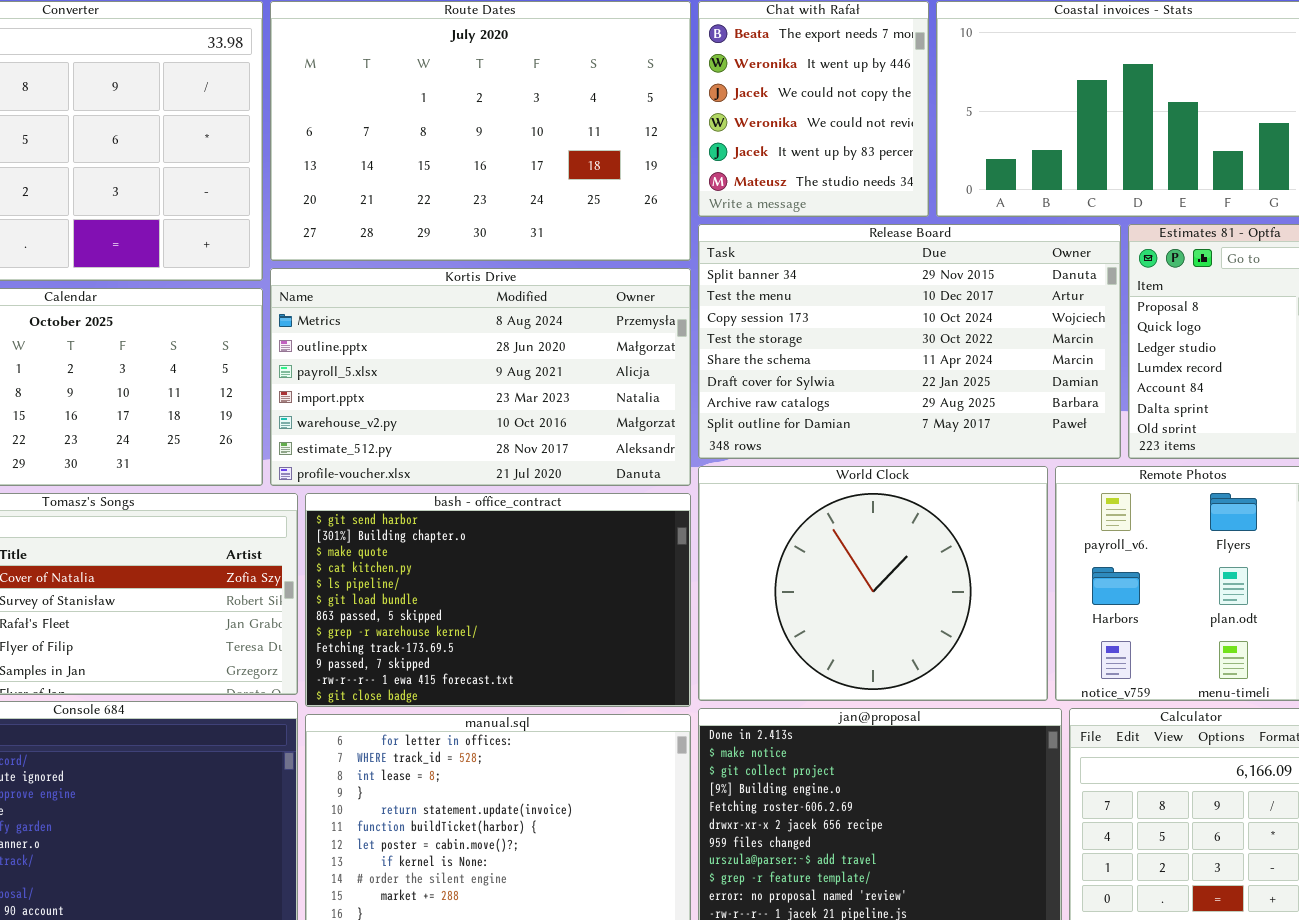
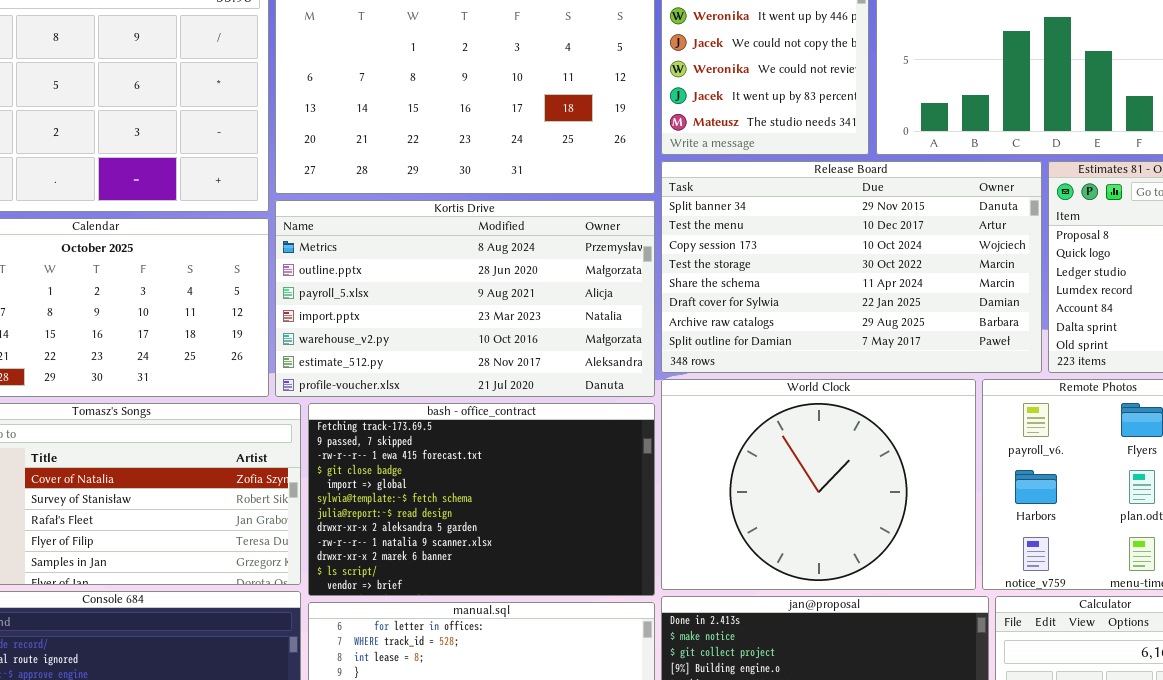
bash - office_contract: [305,493,691,707] -> [308,403,655,596], scrolled down 8 rows

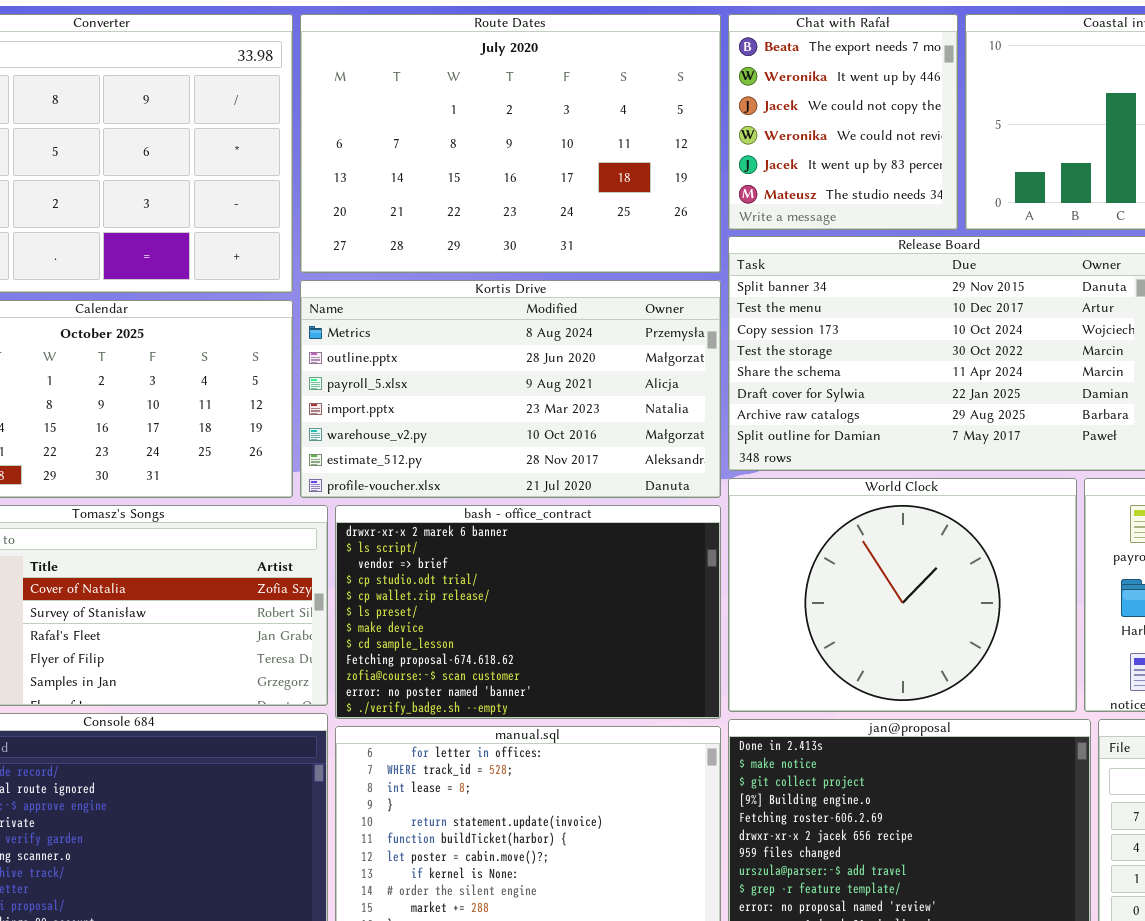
bash - office_contract: [308,403,655,596] -> [335,505,721,719], scrolled down 9 rows

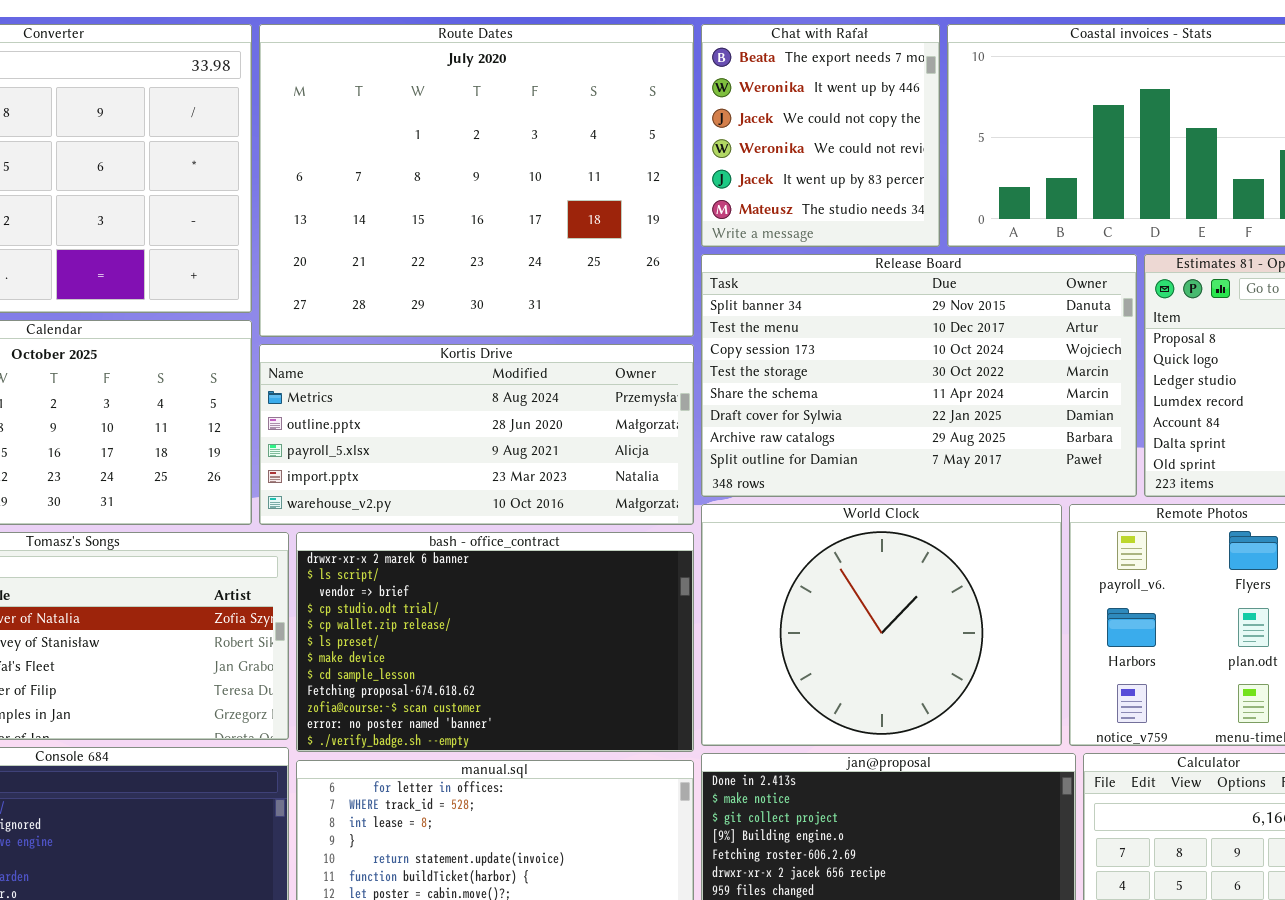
Route Dates: [300,14,721,273] -> [259,24,694,337], resized
Kortis Drive: [300,280,721,498] -> [259,344,694,525], resized

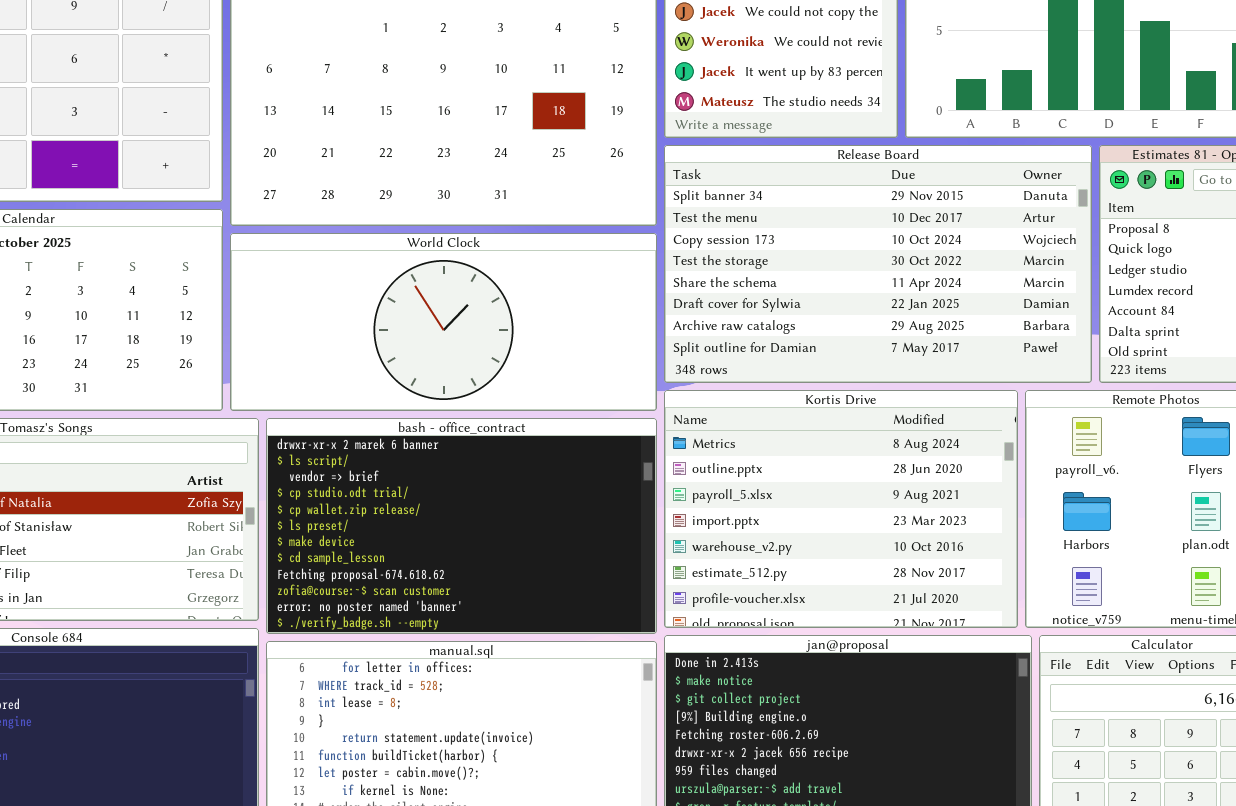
Kortis Drive: [259,344,694,525] -> [664,390,1018,628], moved, resized
World Clock: [701,504,1062,746] -> [230,233,657,411], moved, resized

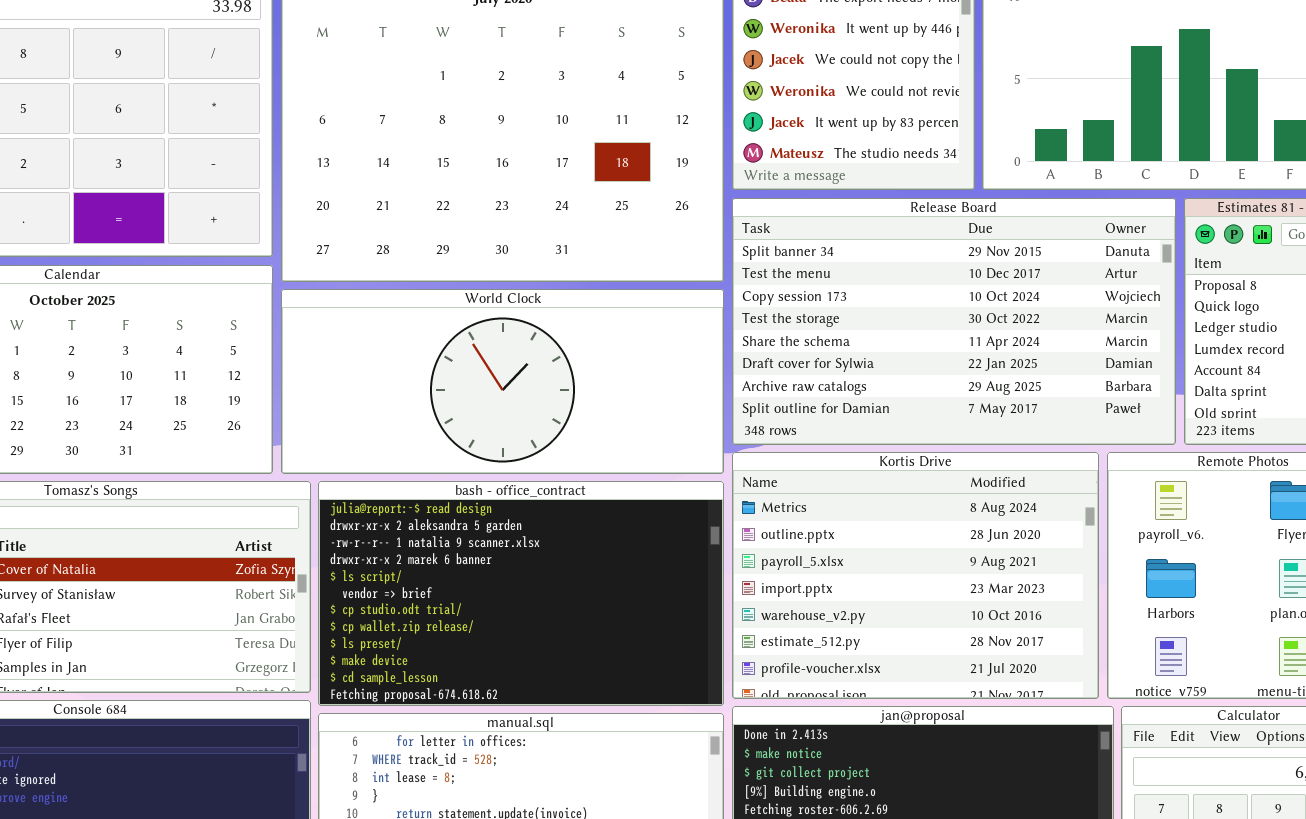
bash - office_contract: [266,418,657,634] -> [318,481,724,706], scrolled up 3 rows

